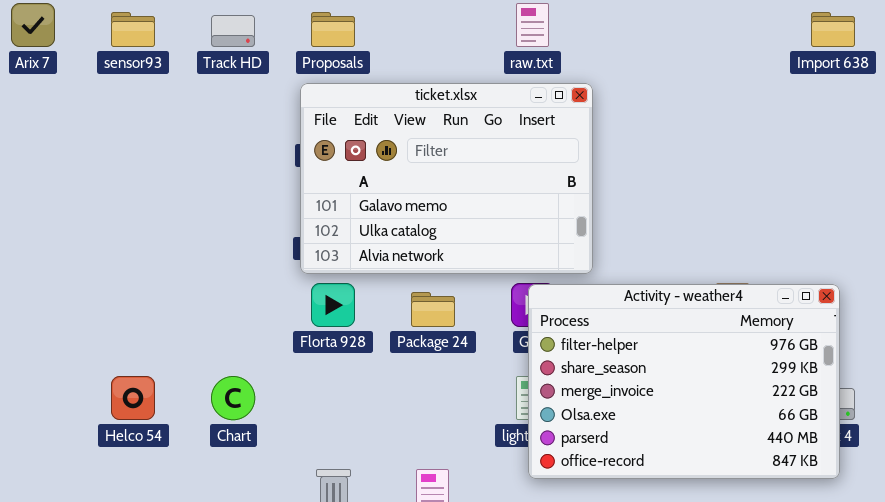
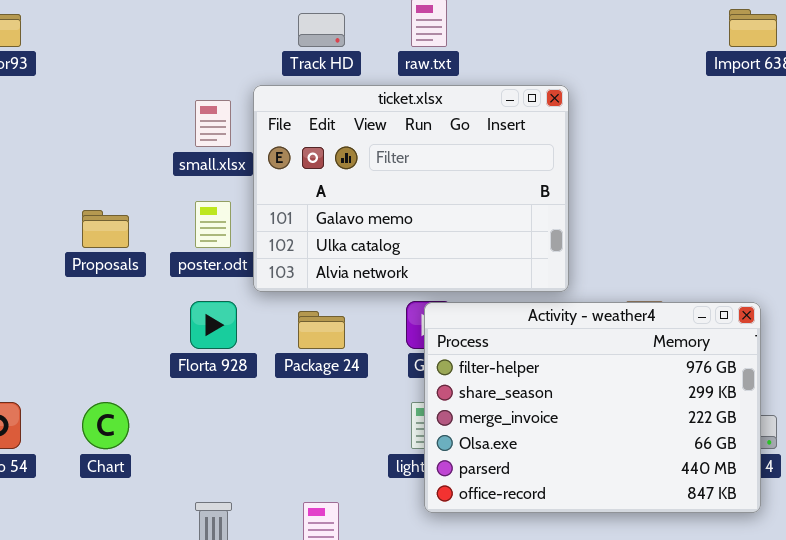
Proposals: [311,12,355,47] -> [82,210,129,248], moved
Track HD: [211,15,255,47] -> [298,13,345,47], moved
ticket.xlsx: [300,83,593,274] -> [253,85,569,292], moved

